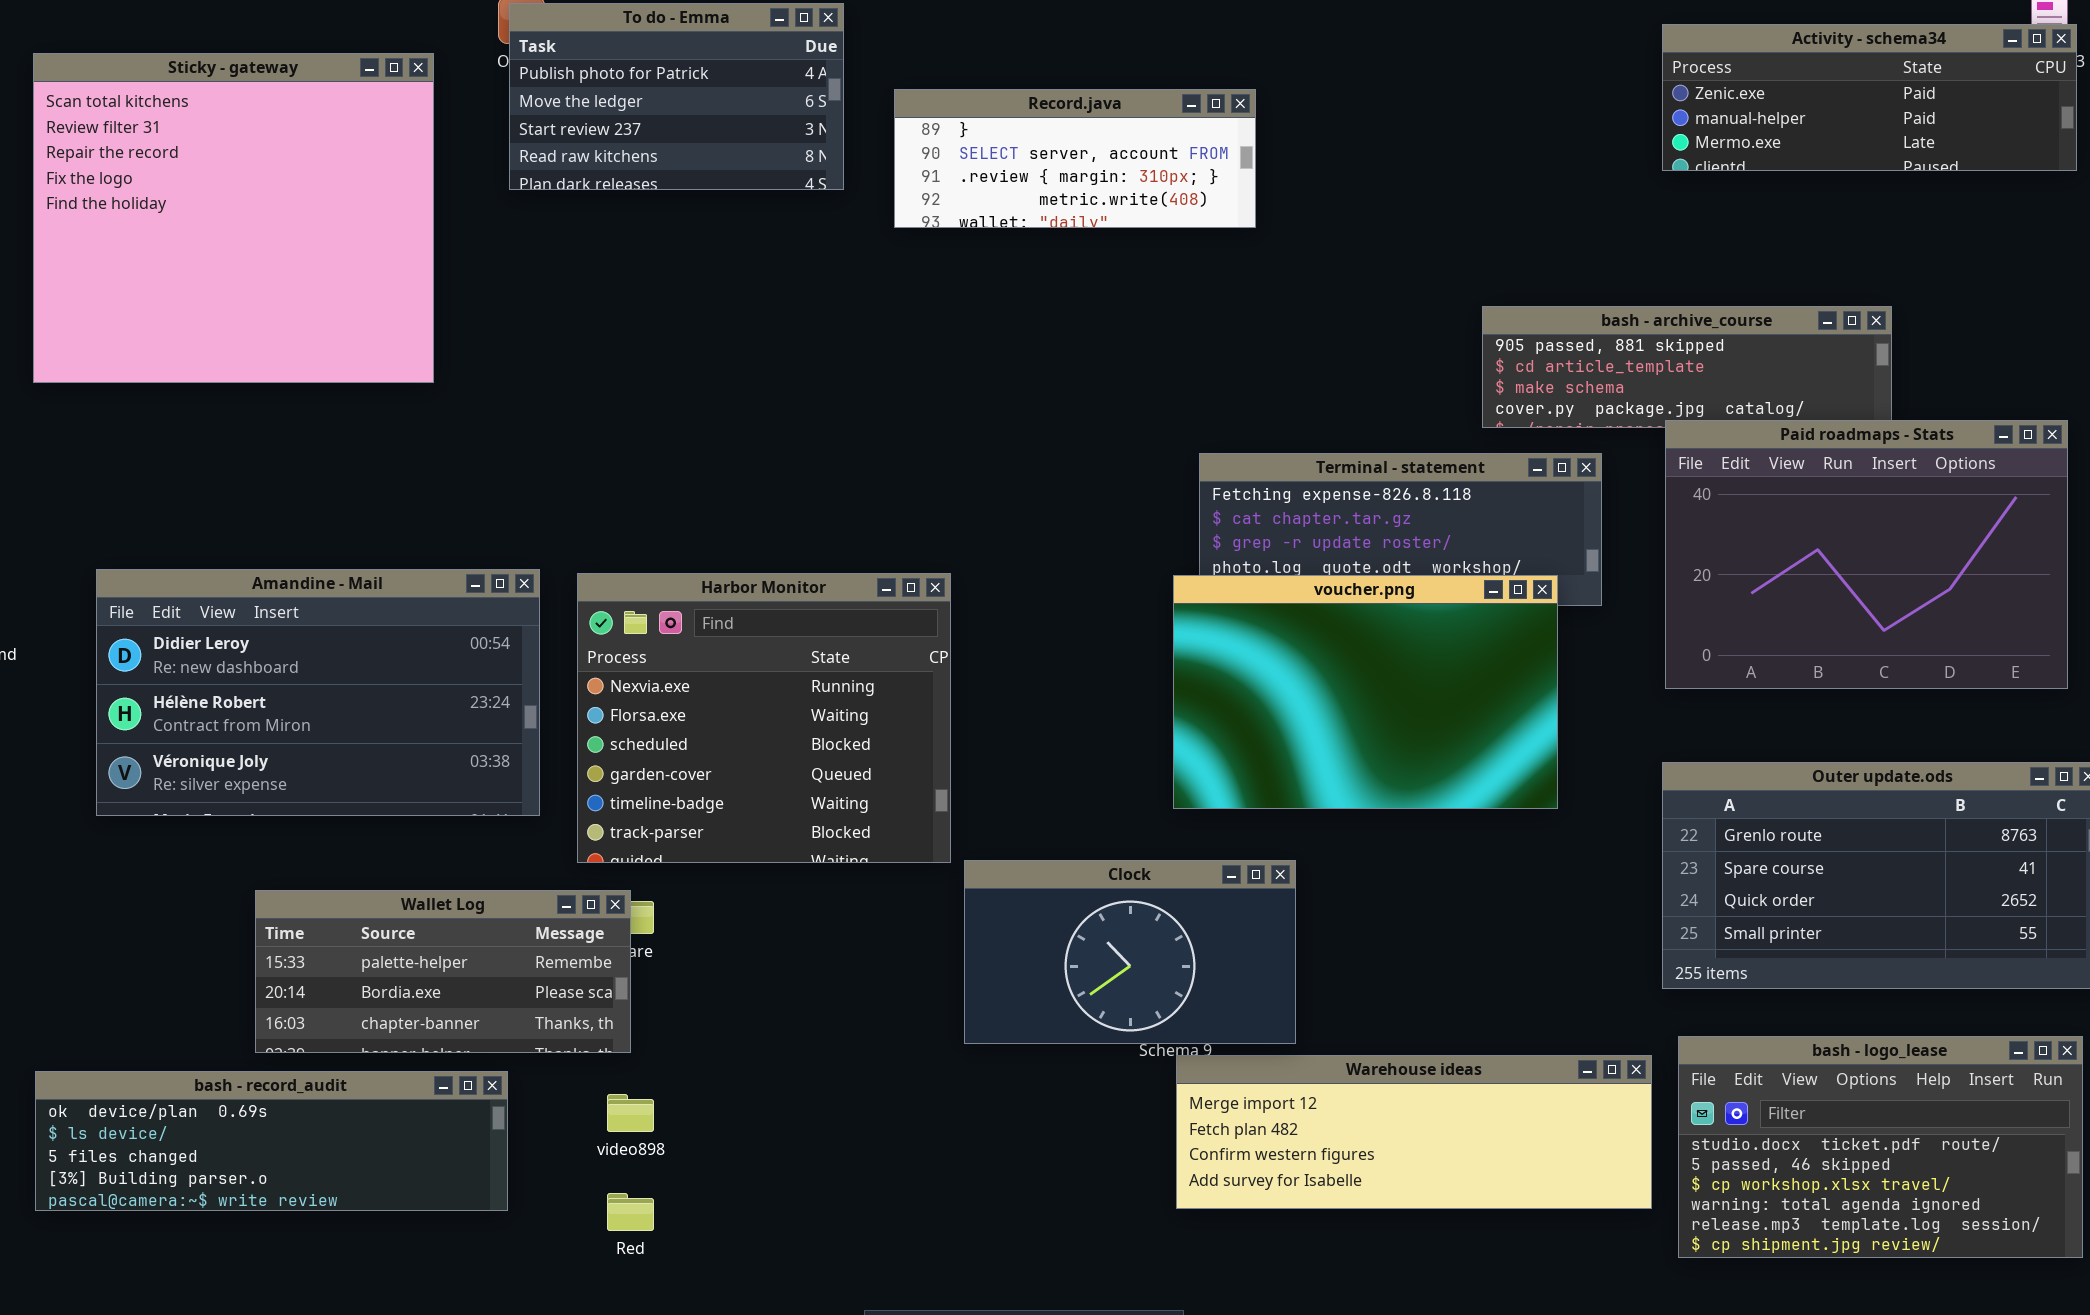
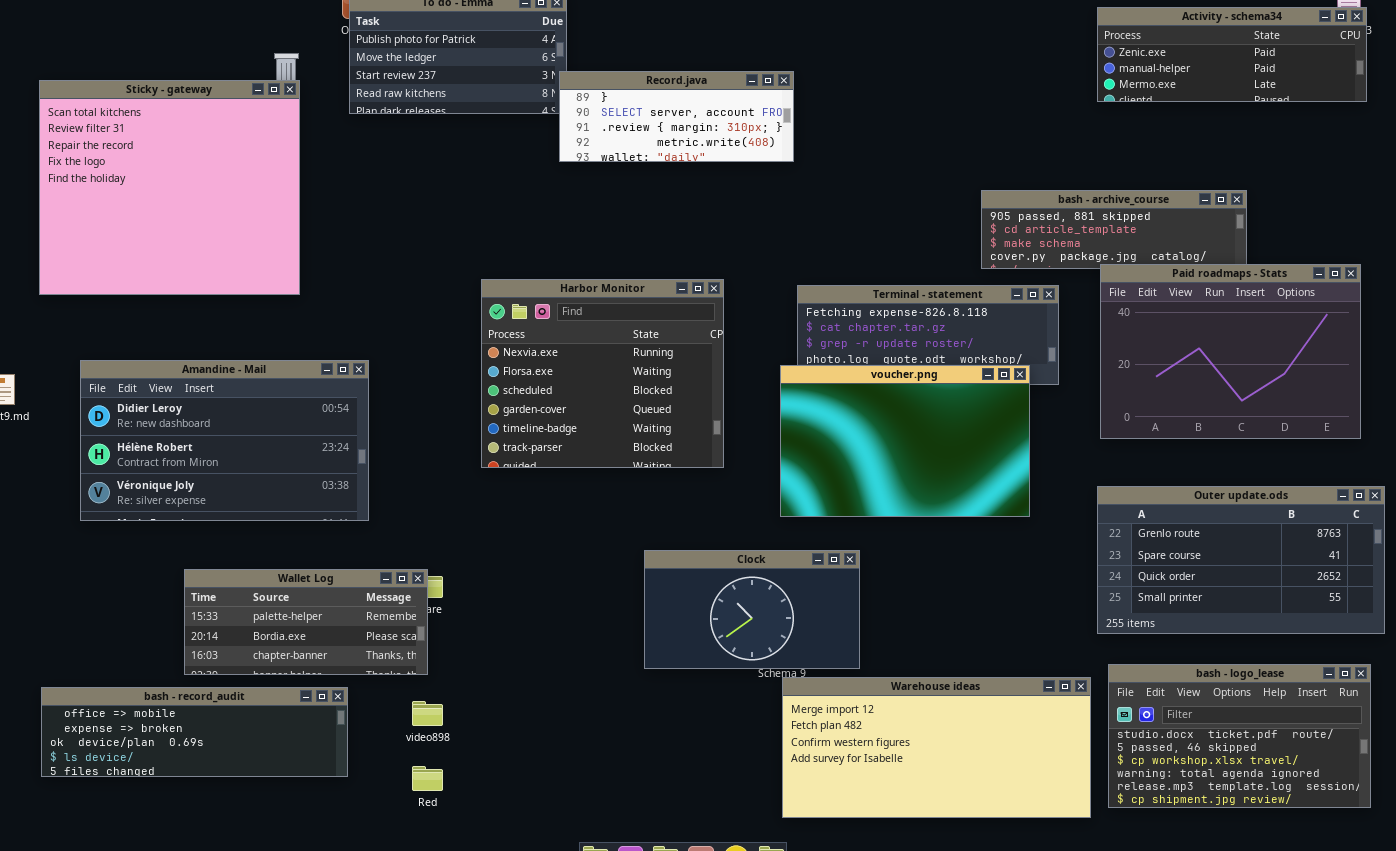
Sticky - gateway: [33,53,434,383] -> [39,80,300,295], moved
Record.java: [894,89,1256,228] -> [559,71,794,162], moved
Harbor Monitor: [577,573,951,863] -> [481,279,724,468], moved
Warehouse ideas: [1176,1055,1652,1209] -> [782,677,1091,818], resized
bash - record_audit: [35,1071,508,1211] -> [41,687,348,777], scrolled up 2 rows

